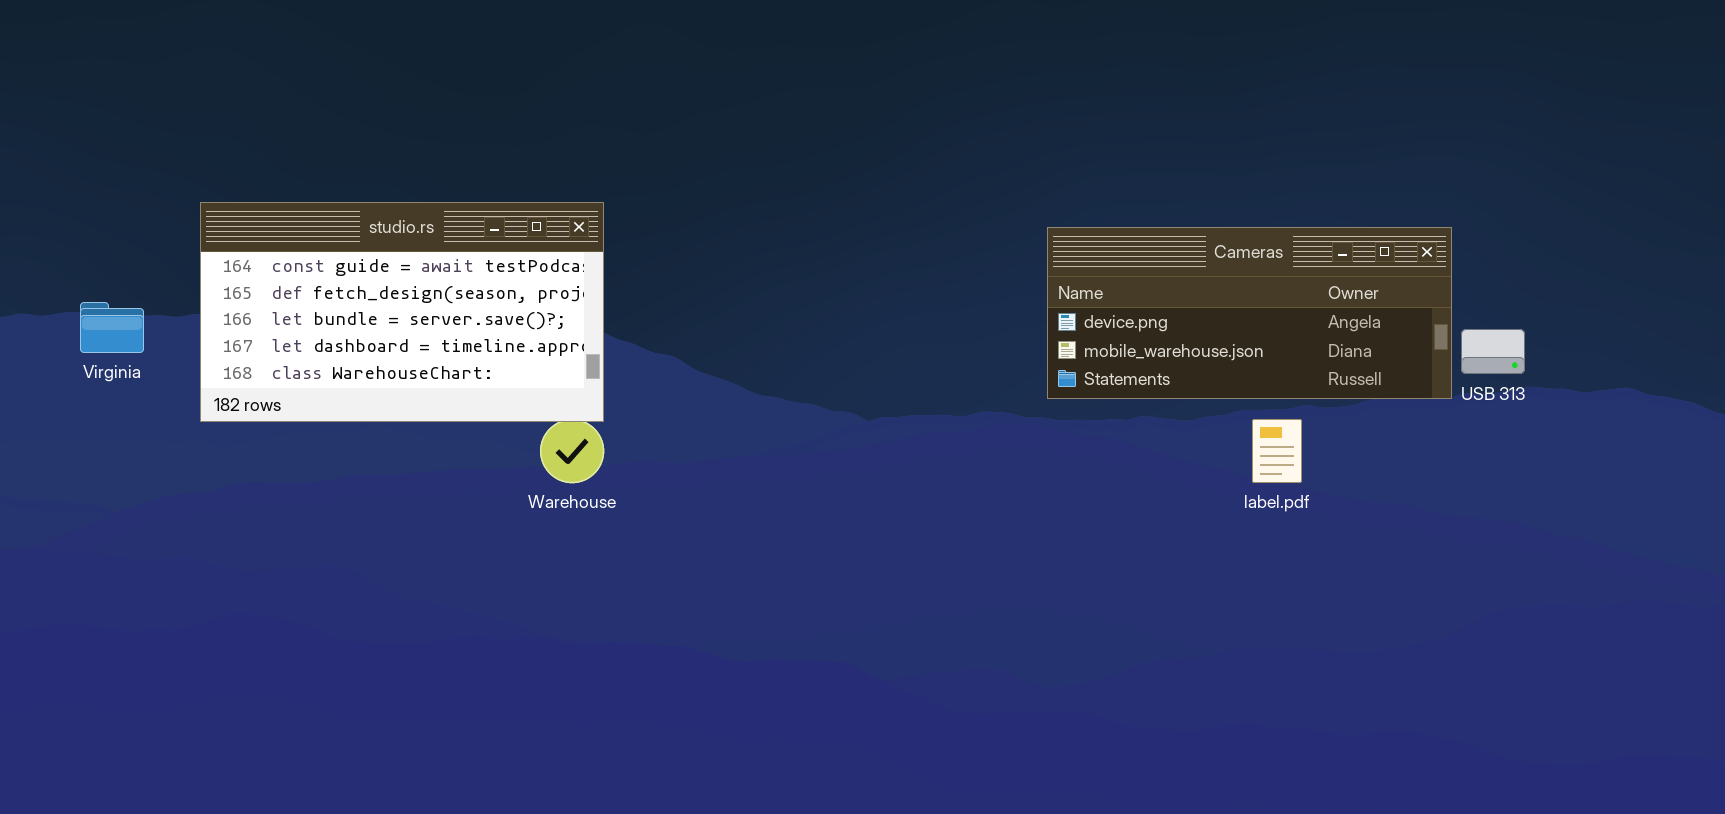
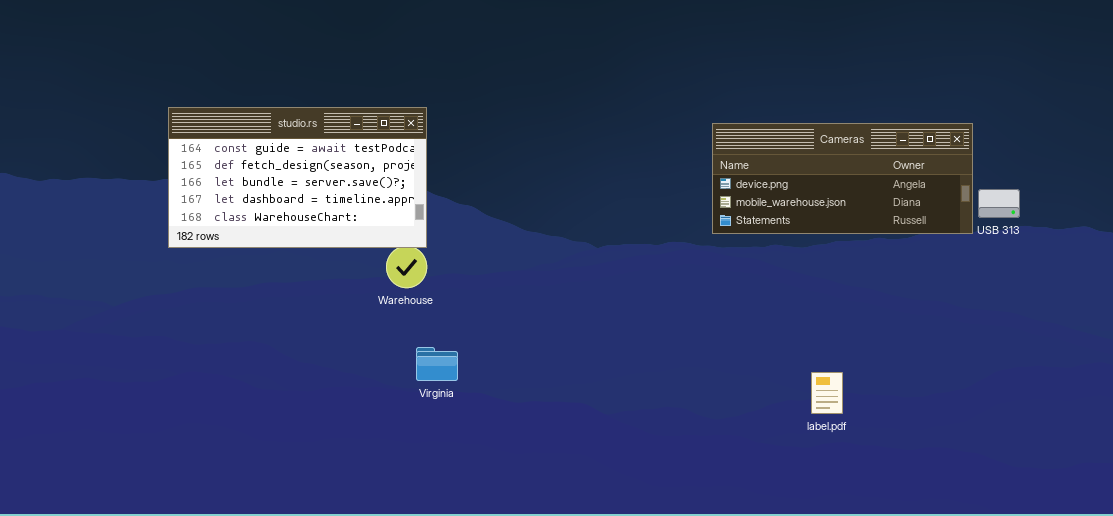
Virginia: [80,302,144,353] -> [416,347,458,381], moved
label.pdf: [1252,419,1302,483] -> [811,372,843,414], moved

